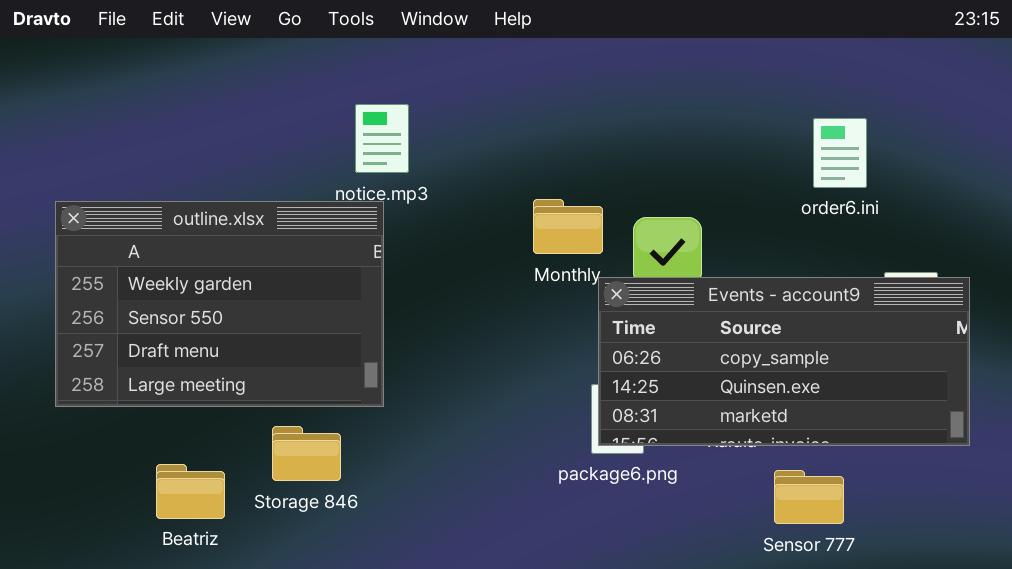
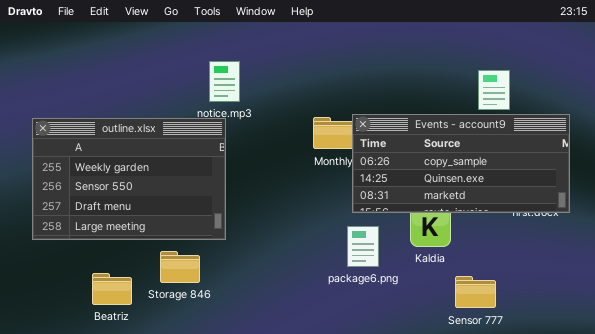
Events - account9: [598,277,970,446] -> [352,114,570,213], moved

